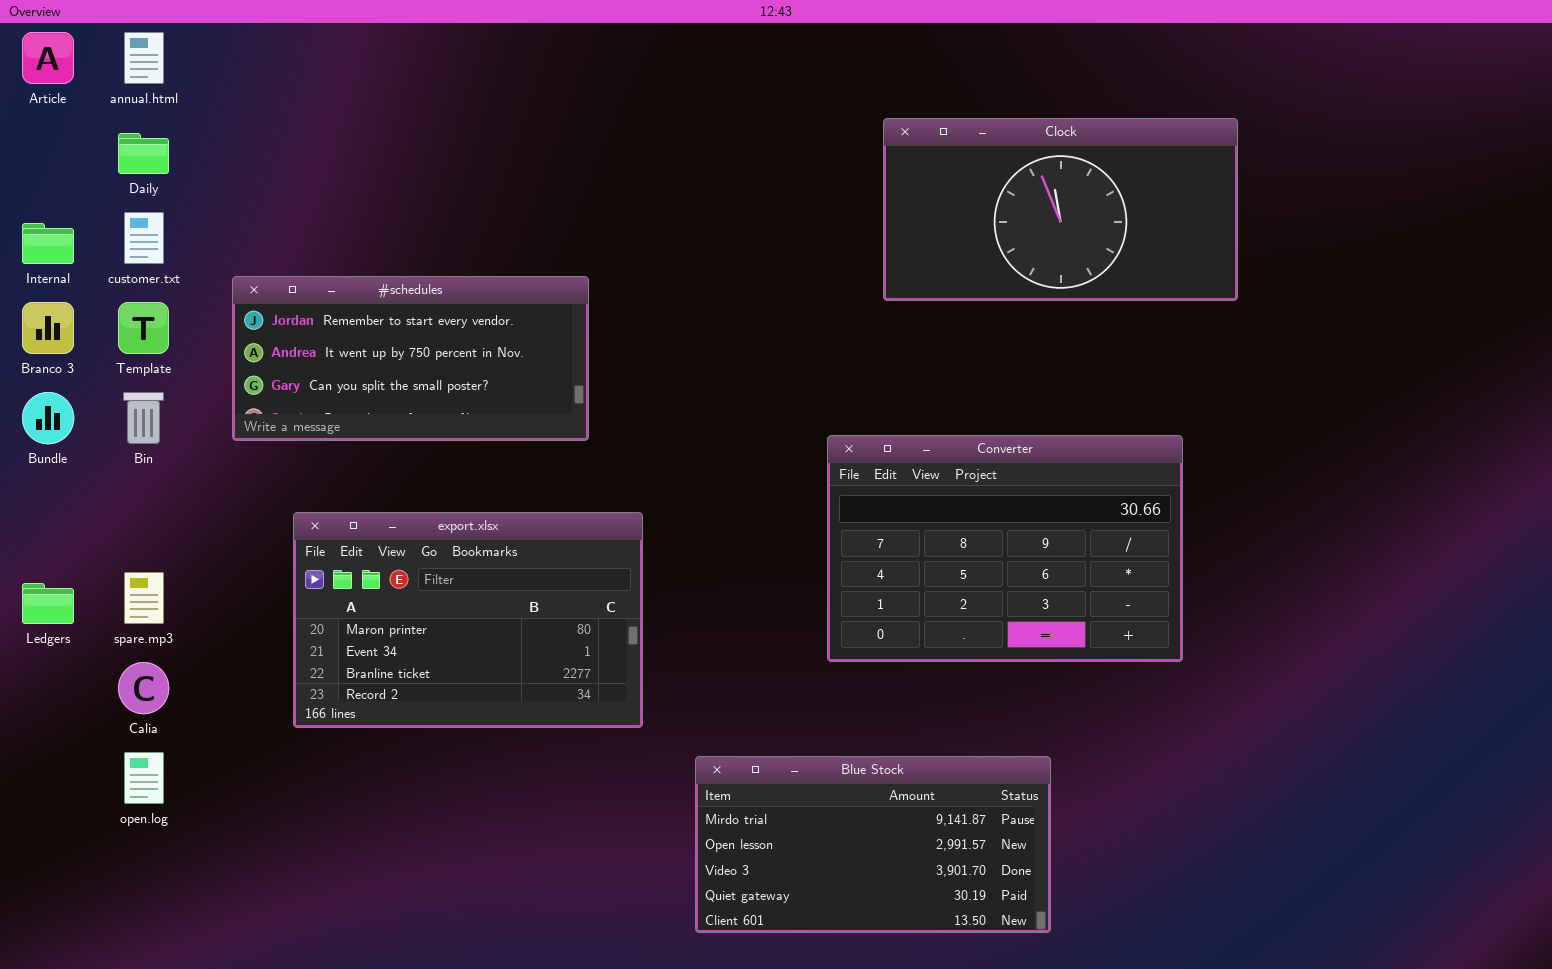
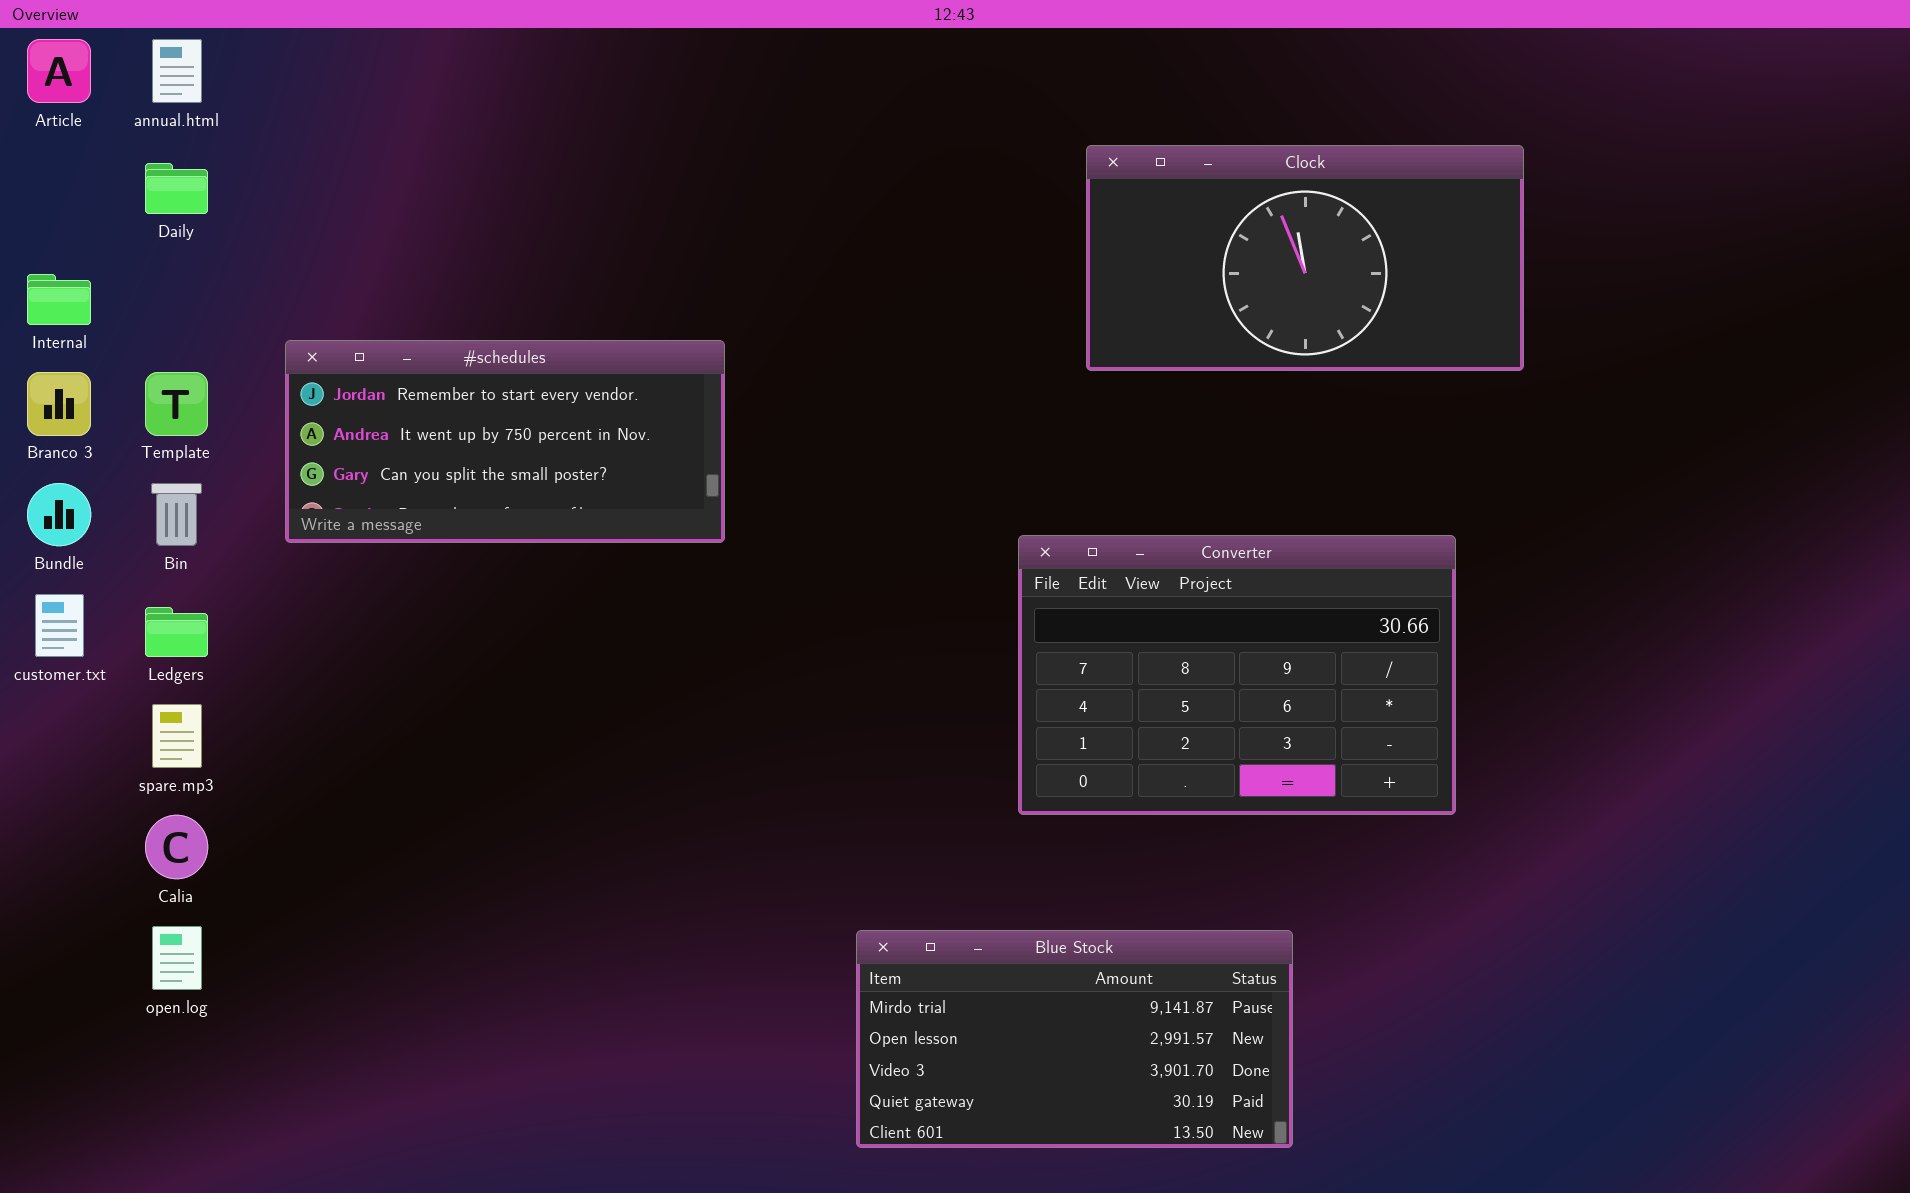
customer.txt: [124,212,164,264] -> [35,594,84,657], moved
export.xlsx: [293,512,643,728] -> none, closed
Ledgers: [22,583,74,624] -> [145,607,208,657], moved

